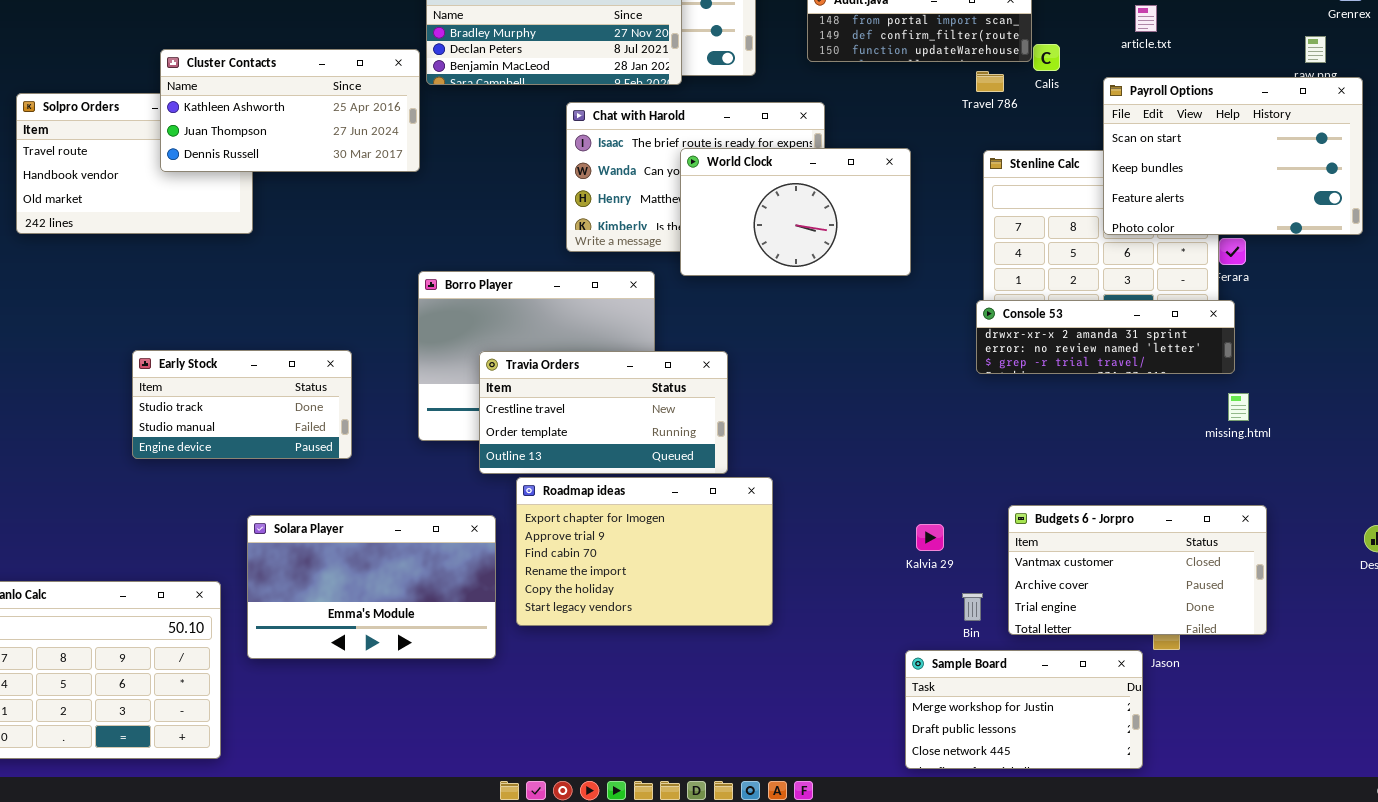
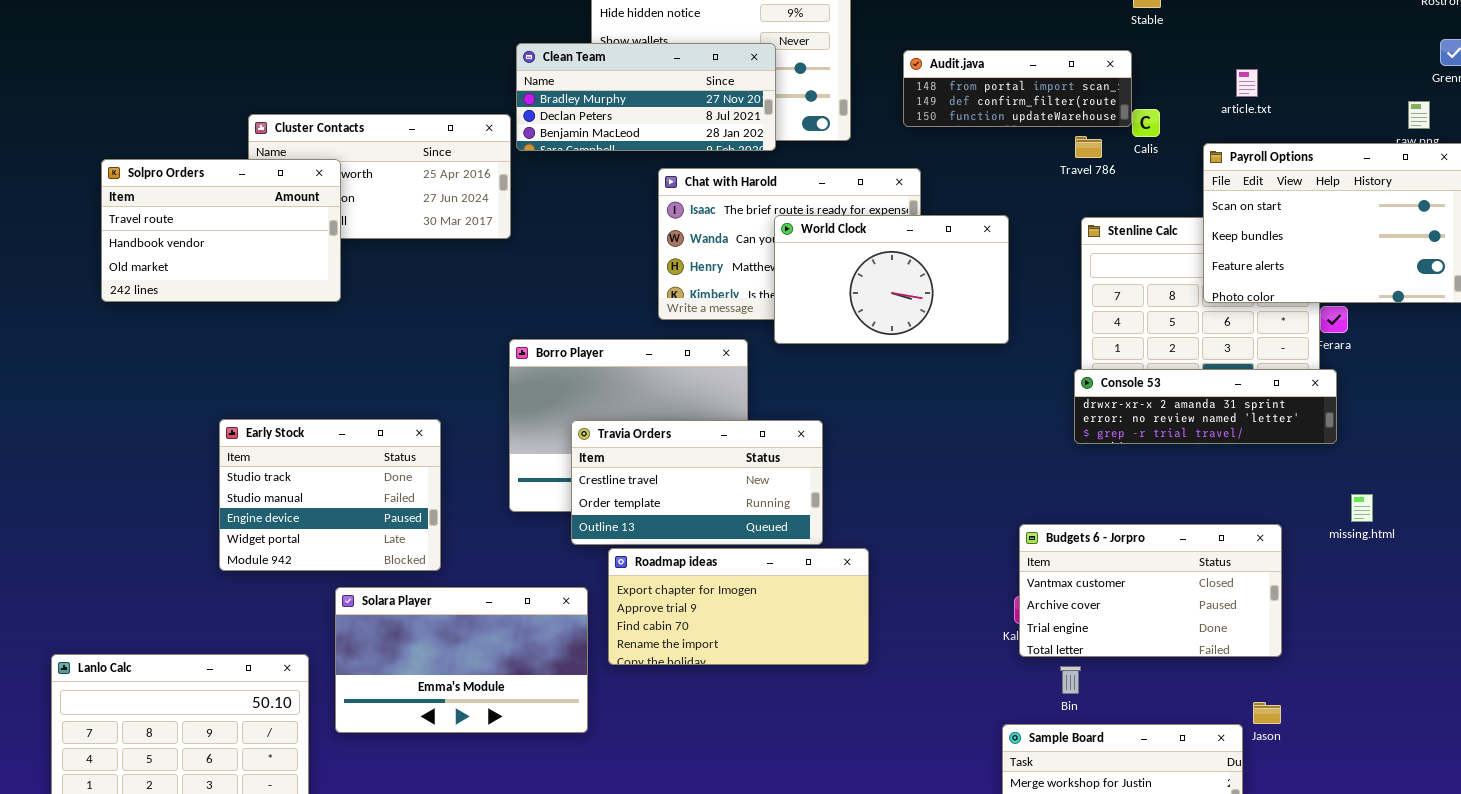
Solpro Orders: [16,93,253,234] -> [101,159,341,302], raised
Early Stock: [132,350,352,459] -> [219,419,441,571], resized
missing.html: [1228,393,1249,421] -> [1351,494,1373,522], moved
Roadmap ideas: [516,477,773,626] -> [608,548,869,665], resized
Budgets 6 - Jorpro: [1008,505,1267,635] -> [1019,524,1282,657], moved

